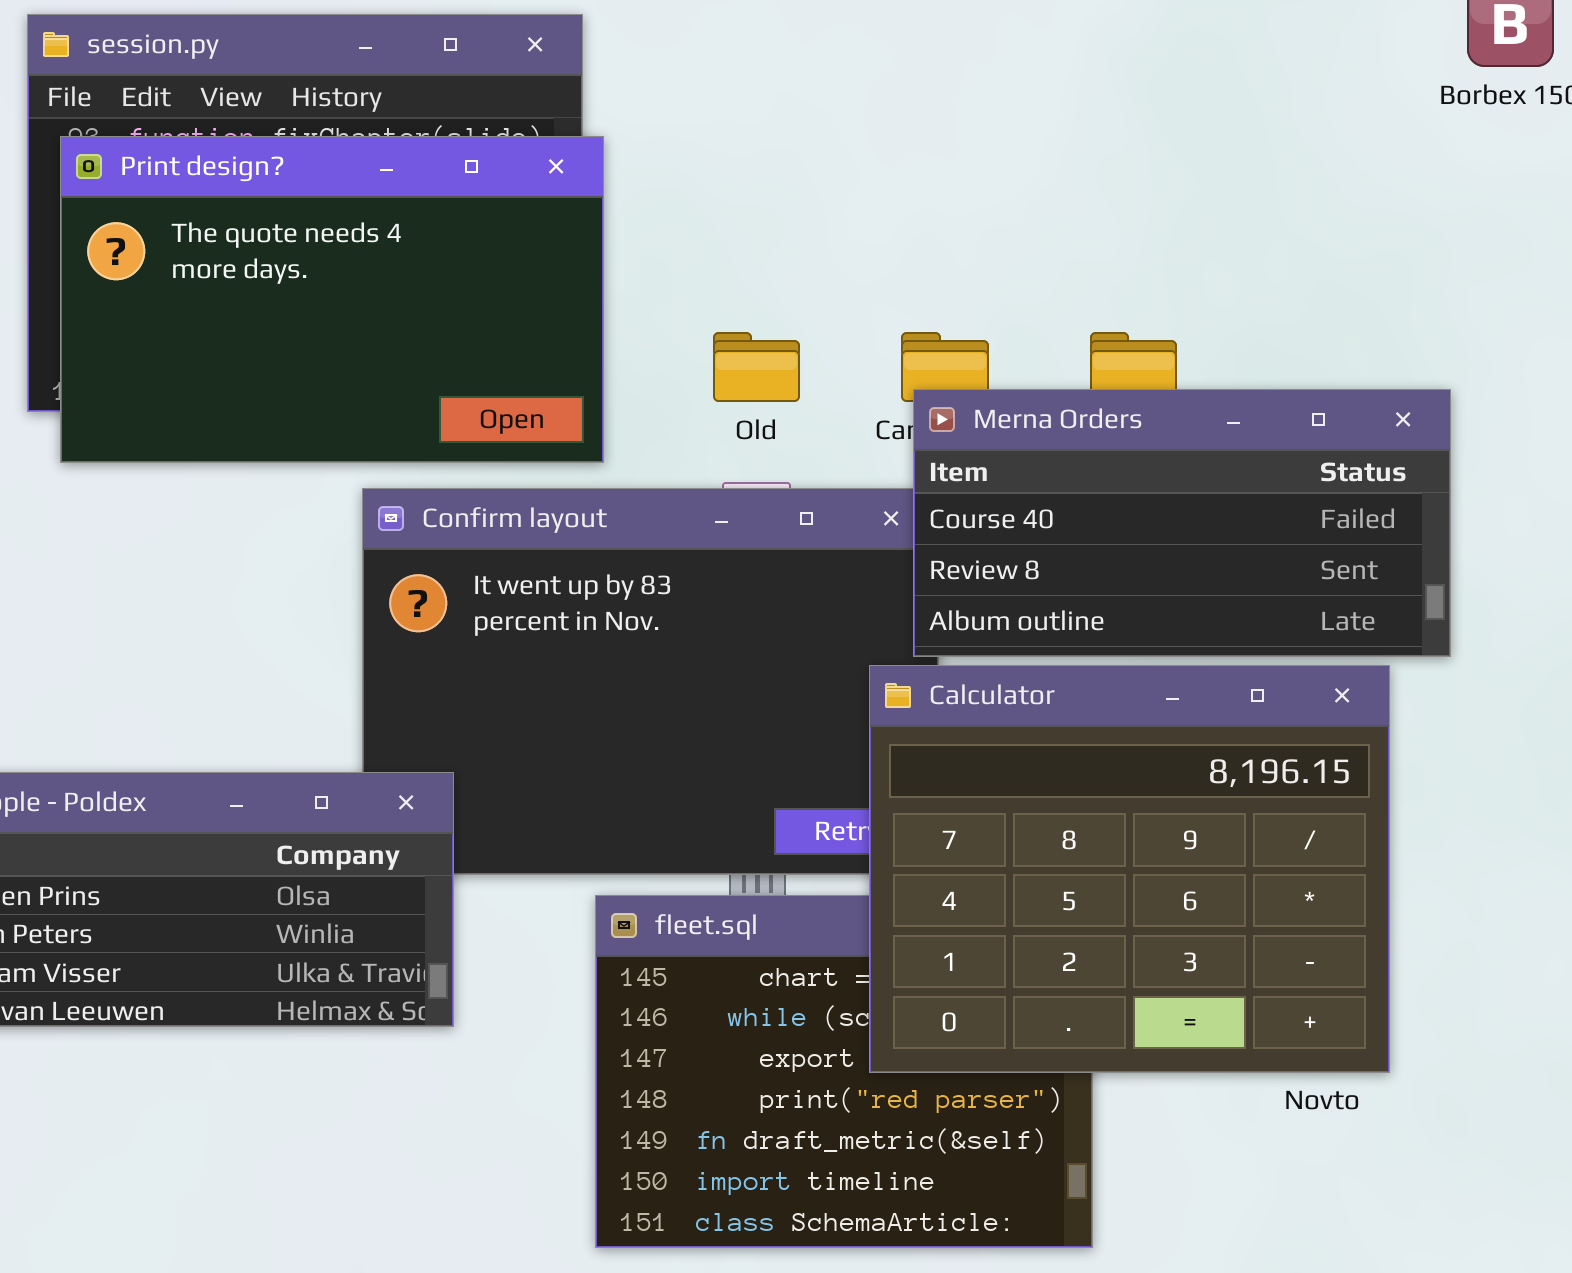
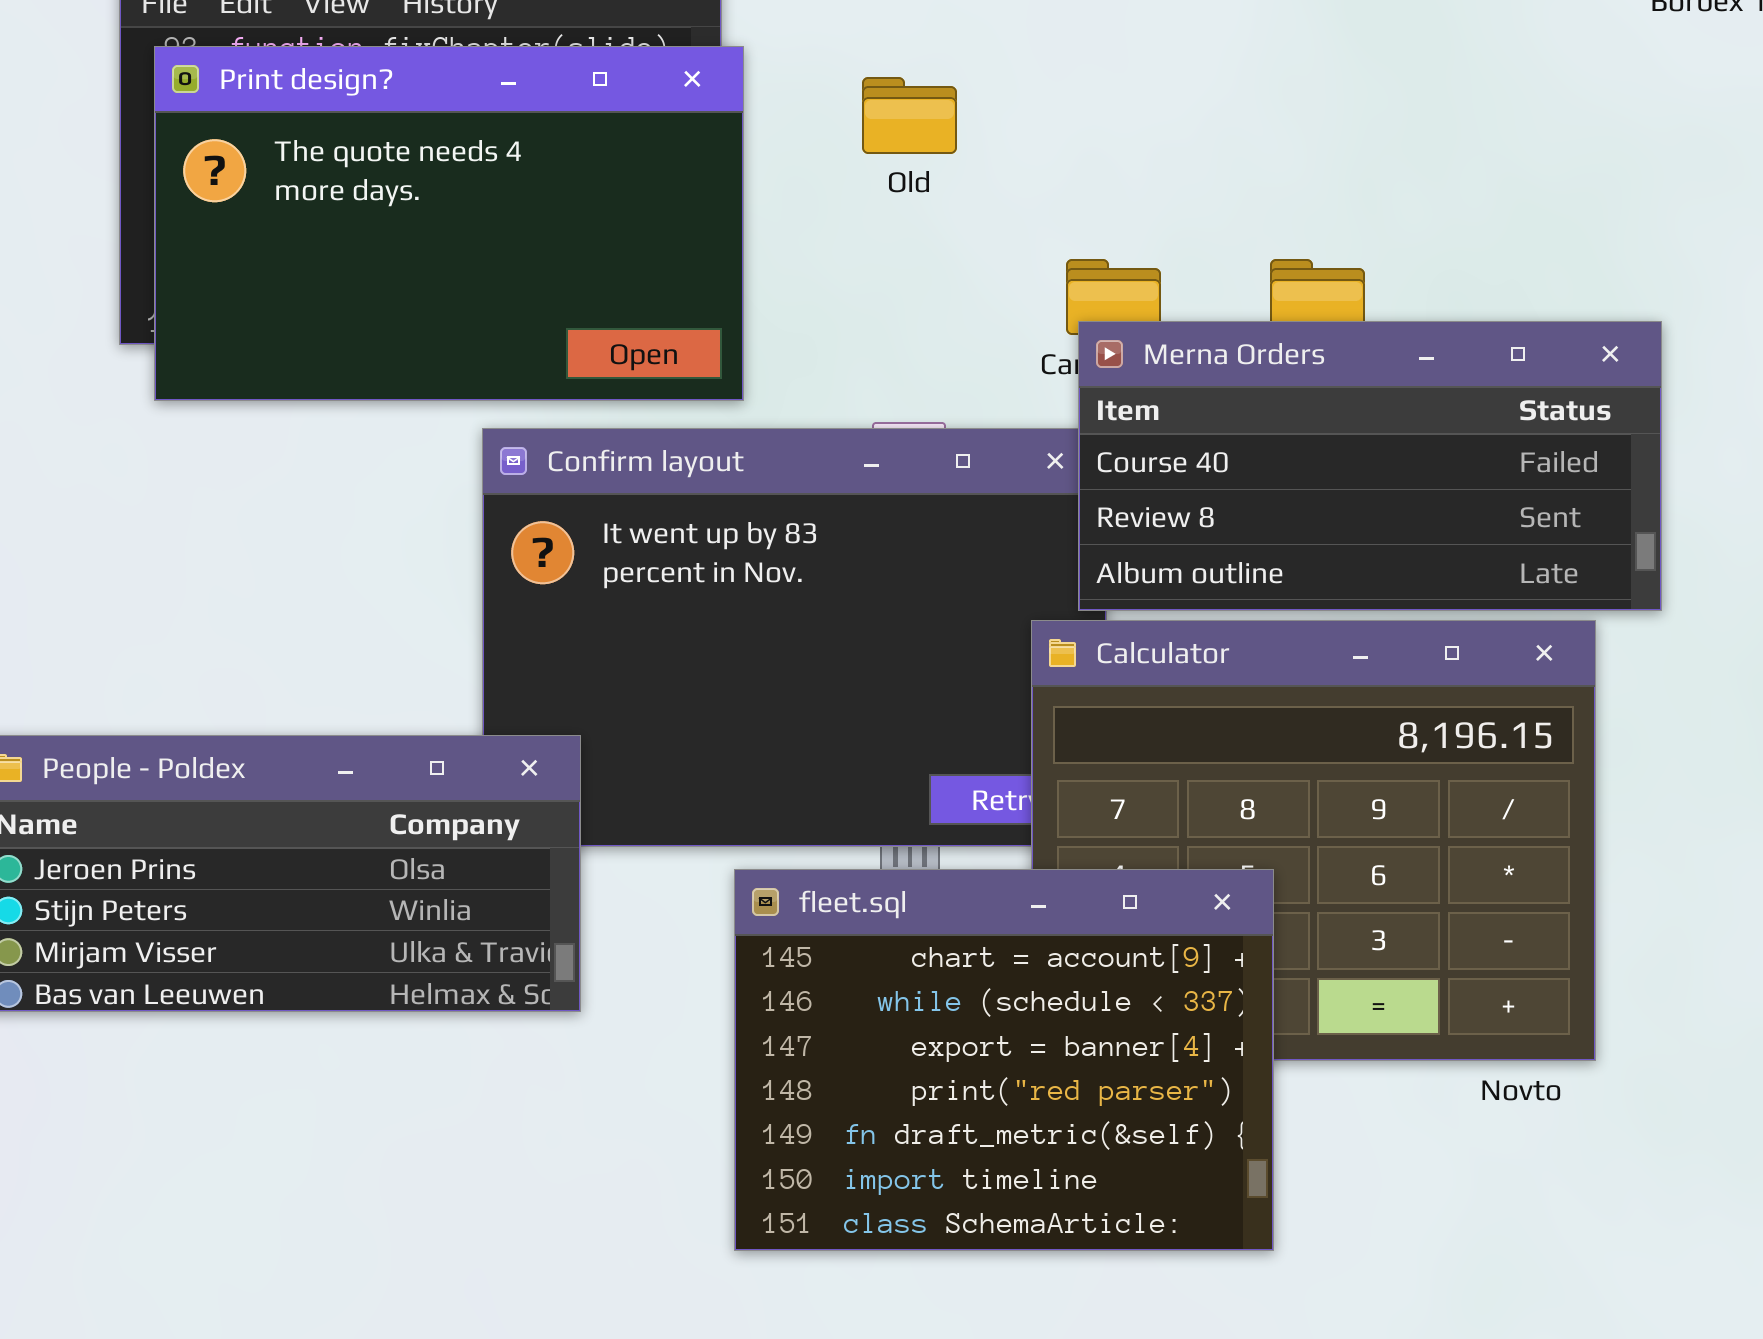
Old: [713,332,800,402] -> [862,77,957,154], moved
fleet.sql: [595,895,1093,1248] -> [734,869,1274,1251], raised

